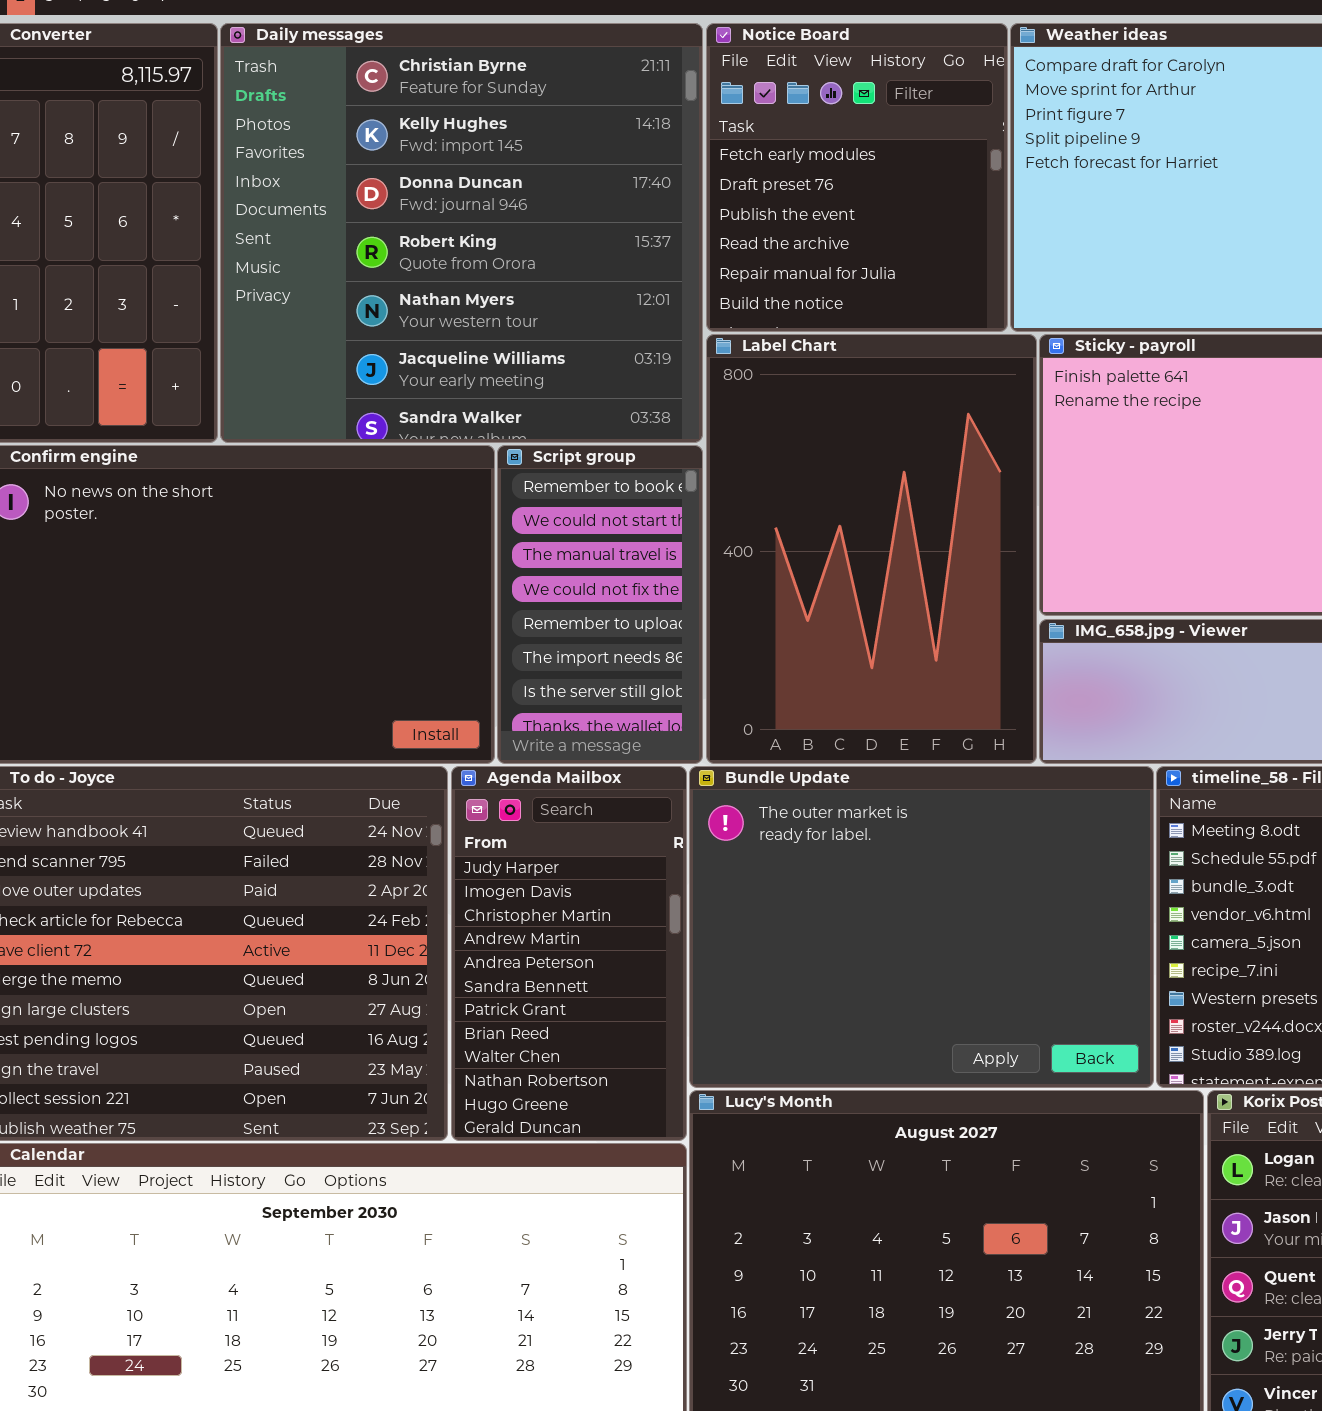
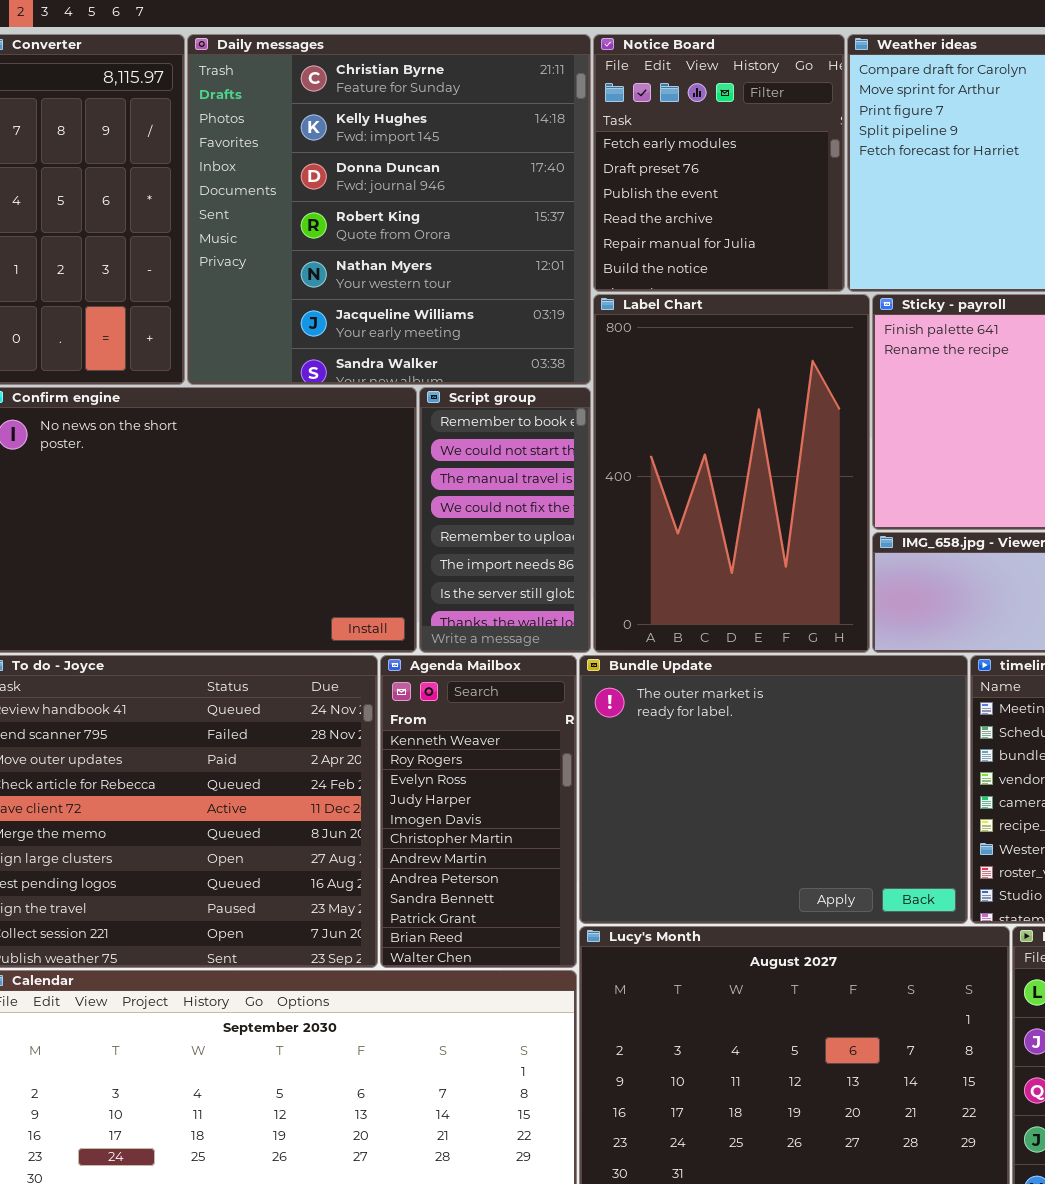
Agenda Mailbox: [451,766,687,1141] -> [380,655,577,968], scrolled up 3 rows

